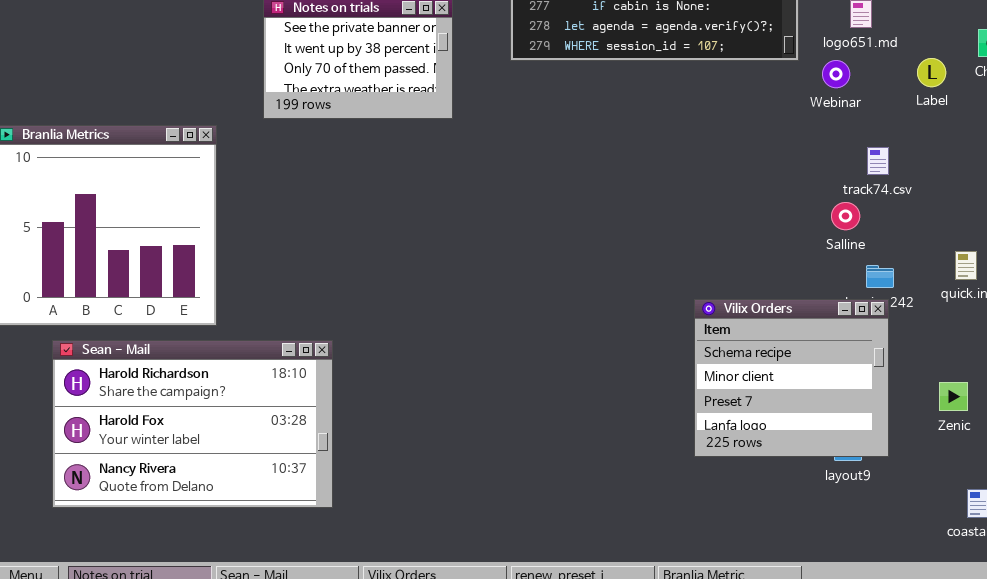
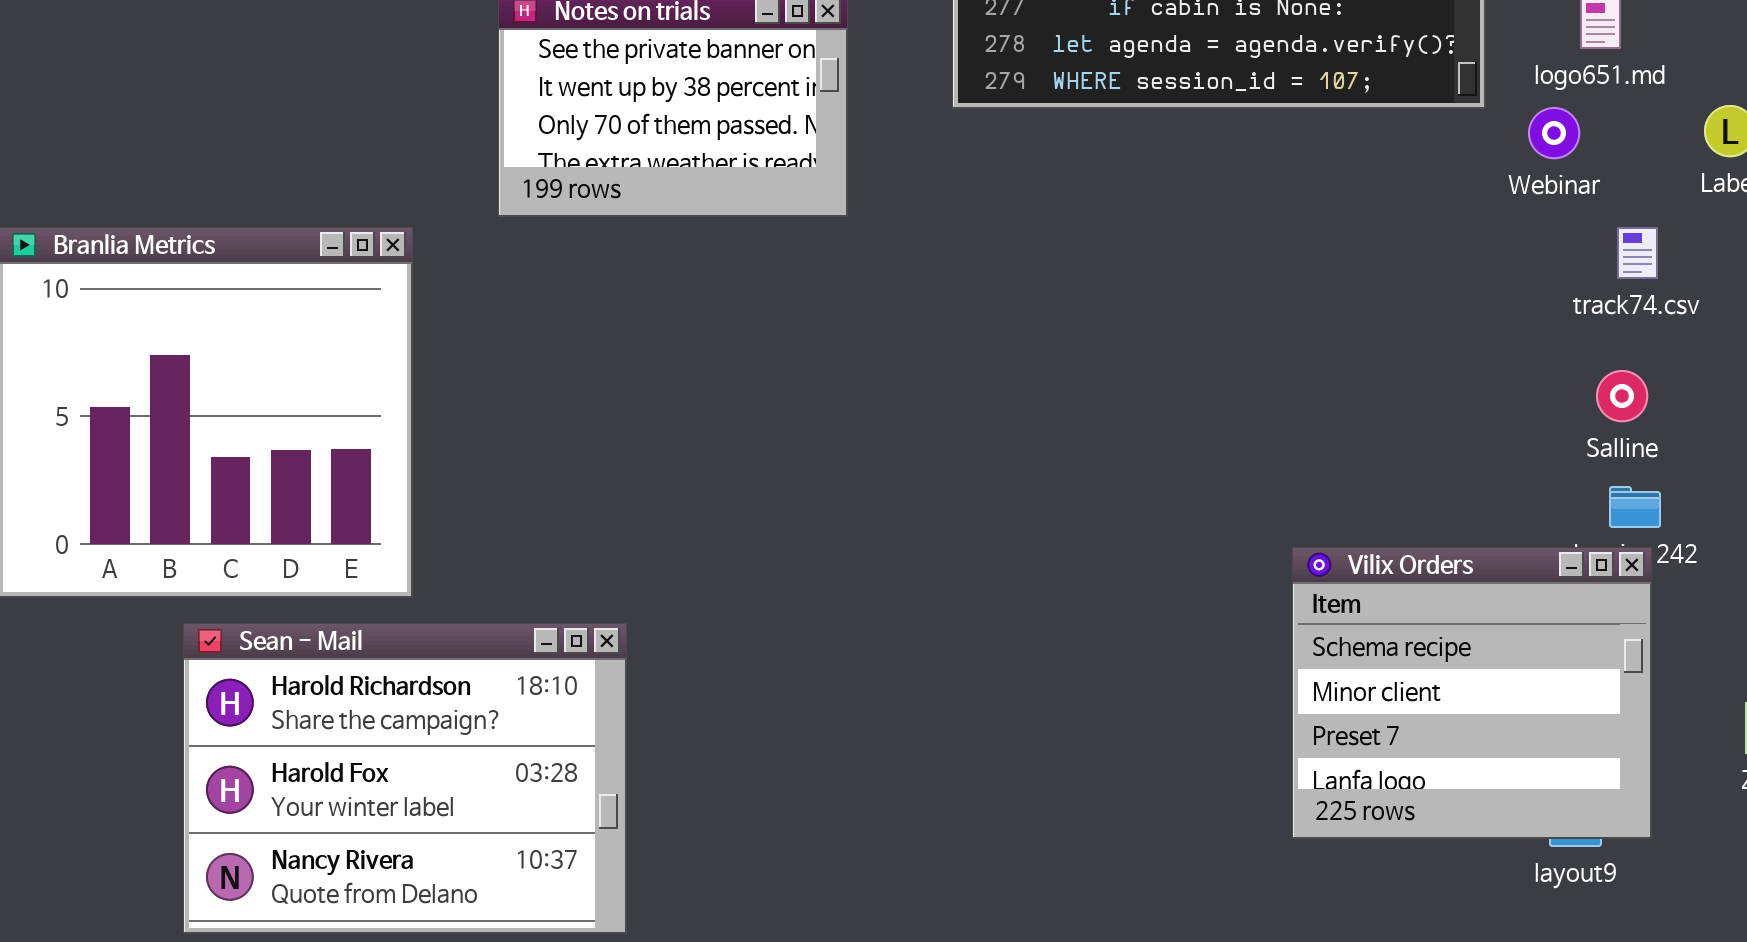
track74.csv: [867,147,889,175] -> [1617,227,1658,279], moved
Salline: [831,202,860,230] -> [1596,370,1648,422], moved
Sean - Mail: [52,340,333,508] -> [183,623,627,934], resized

